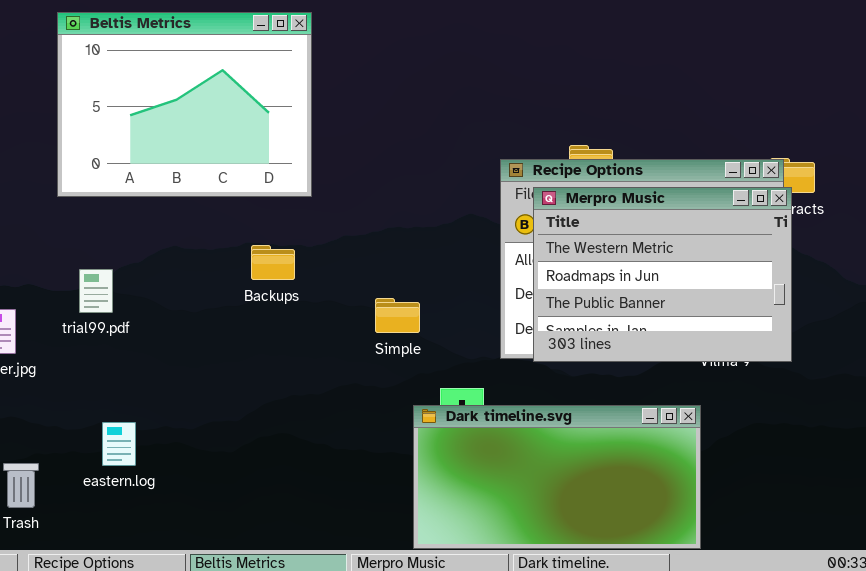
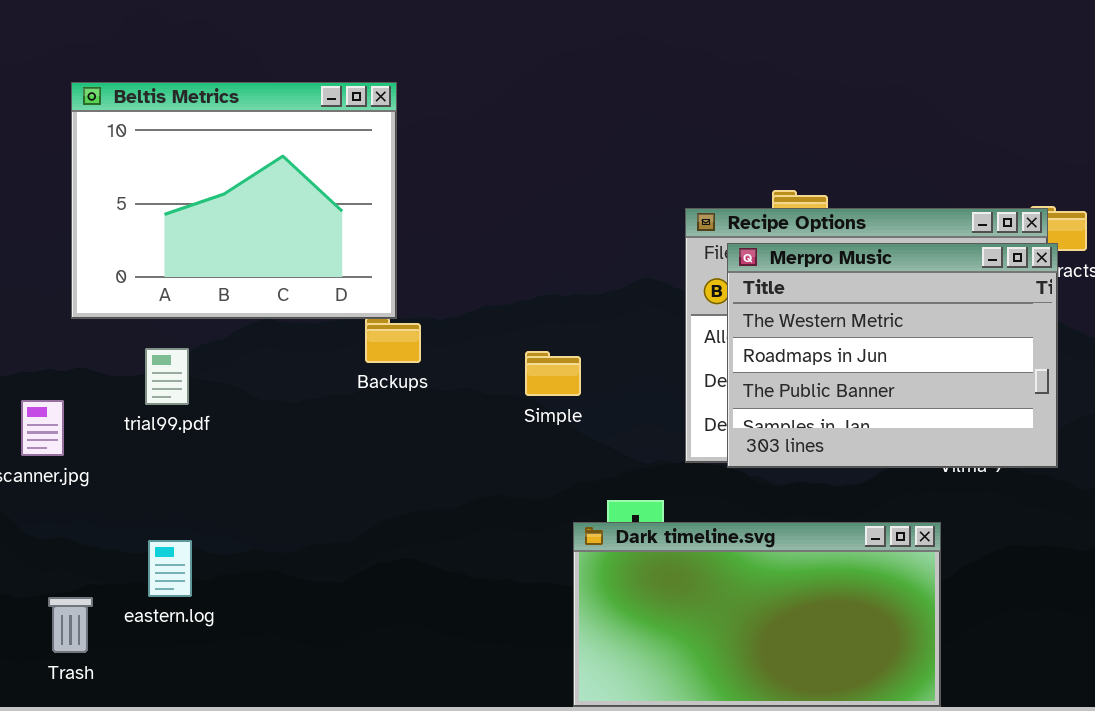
Beltis Metrics: [57,12,312,197] -> [71,82,397,319], moved
Simple: [375,298,420,333] -> [525,351,581,396], moved
eastern.log: [102,422,136,466] -> [148,540,192,597], moved

